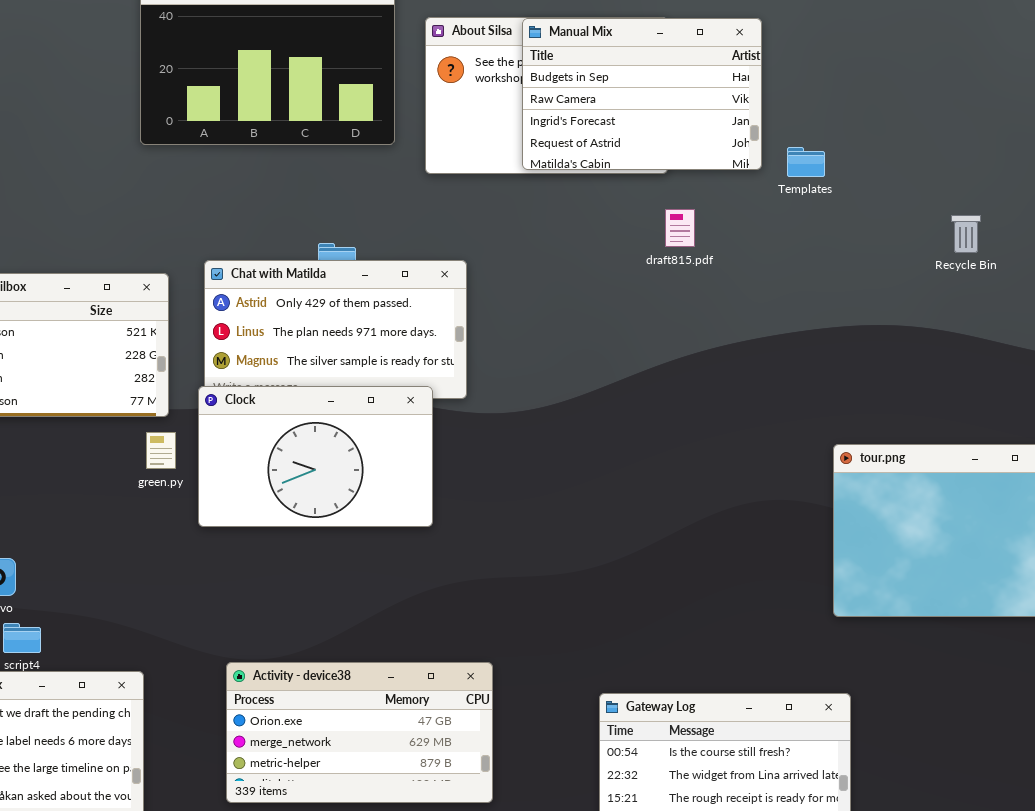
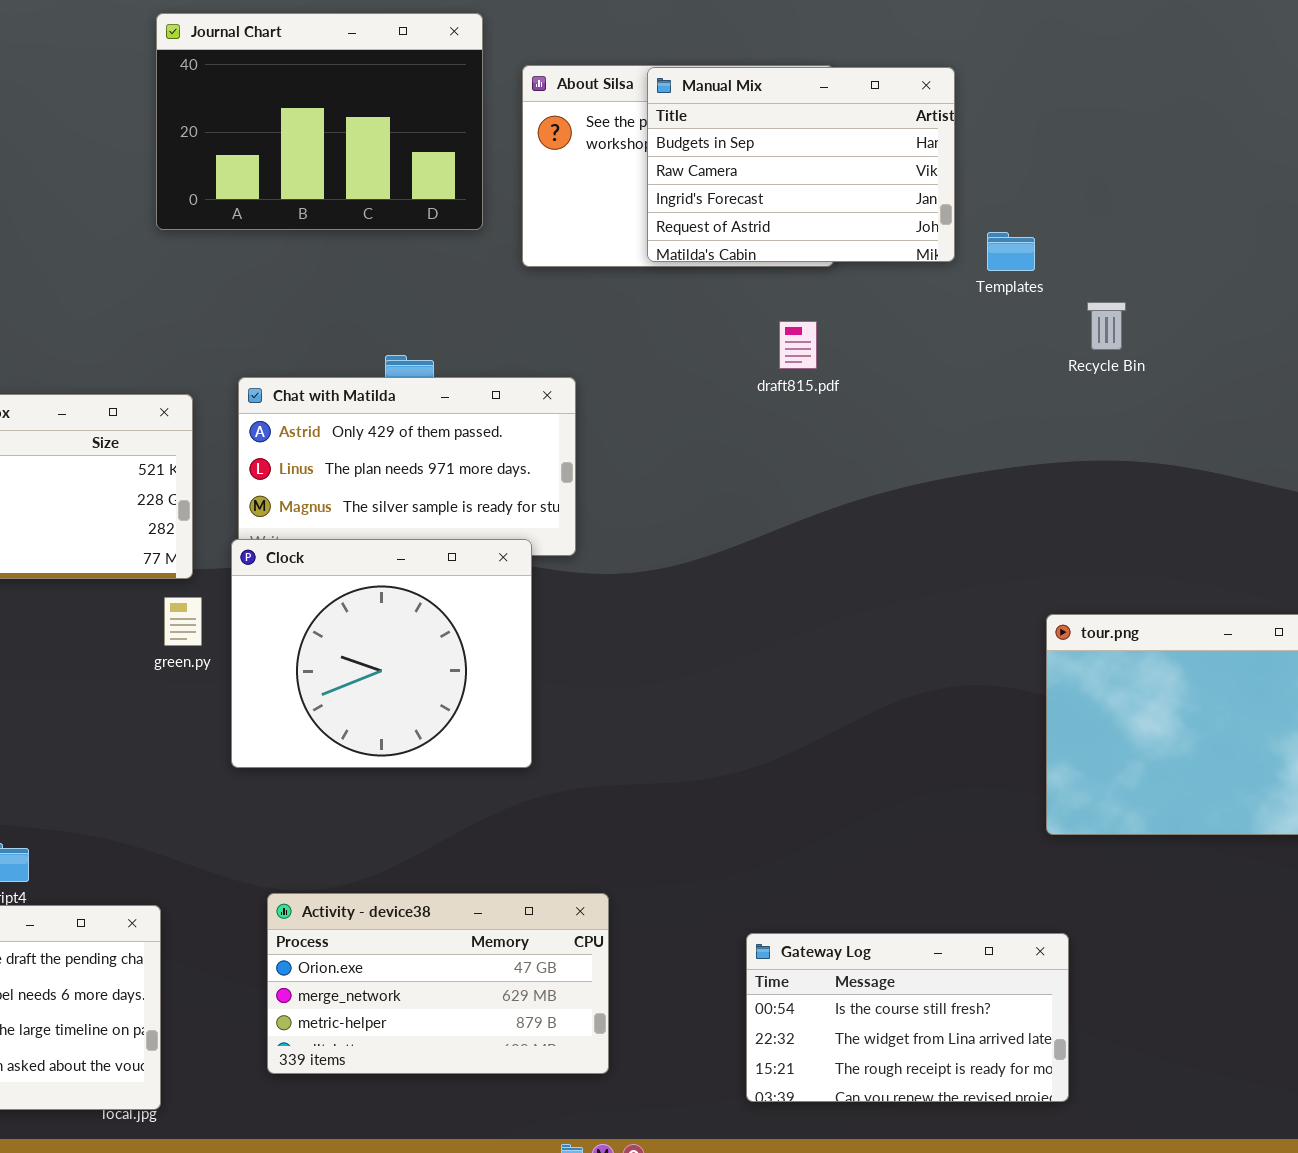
draft815.pdf: [665,209,695,247] -> [779,321,817,369], moved
Recycle Bin: [951,215,981,253] -> [1087,302,1126,350], moved
Clock: [198,386,433,527] -> [231,539,532,768], resized

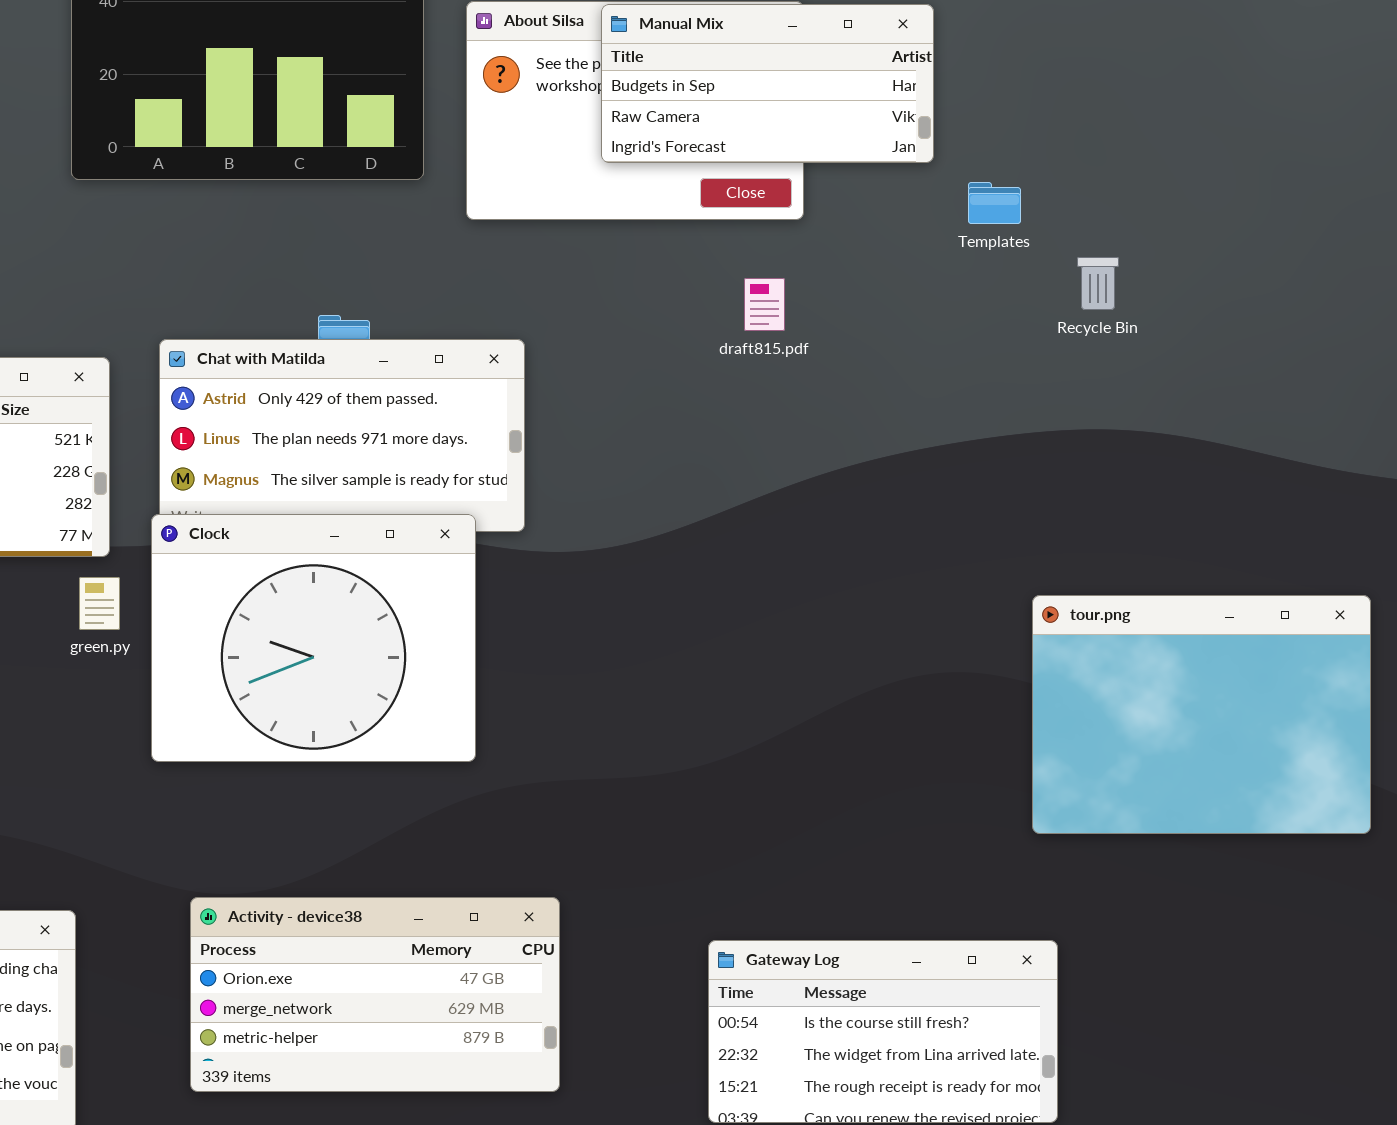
Manual Mix: [647,67,955,262] -> [601,4,934,163], resized

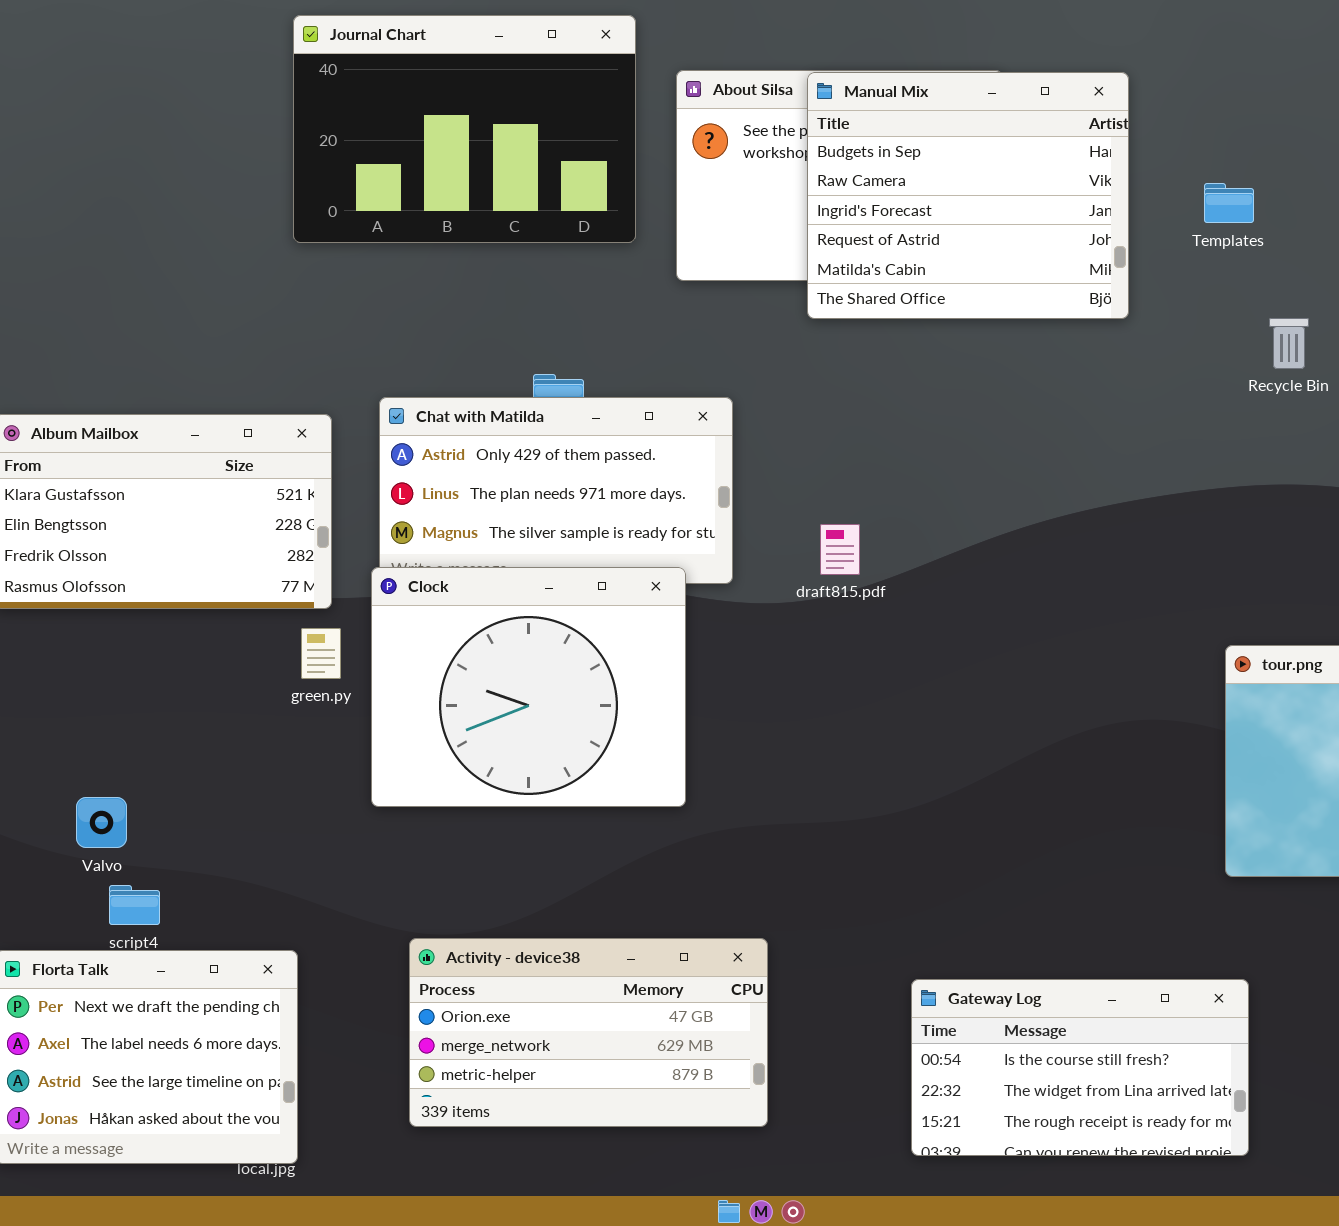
Manual Mix: [601,4,934,163] -> [807,72,1129,319], resized
Templates: [968,182,1021,224] -> [1204,183,1254,223], moved
draft815.pdf: [744,278,785,331] -> [820,524,860,575], moved

